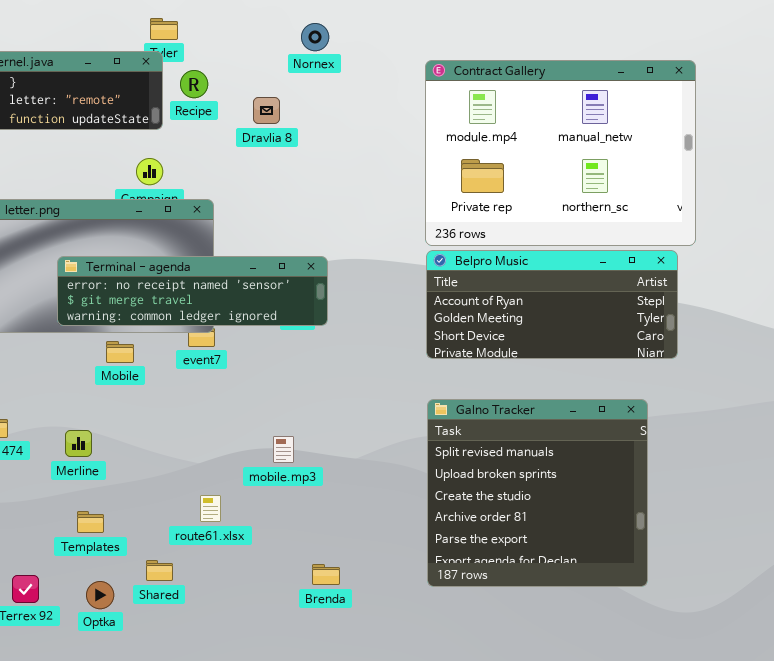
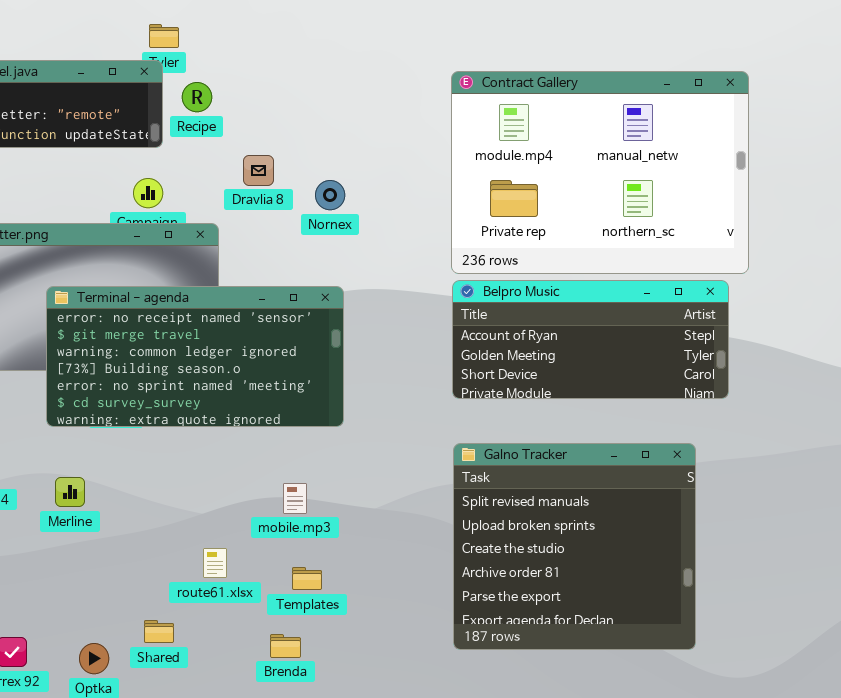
Nornex: [301,23,329,51] -> [315,180,345,210], moved
Dravlia 8: [253,97,280,124] -> [243,155,274,186], moved
Terminal - agenda: [57,256,328,326] -> [46,286,344,427], resized
Templates: [77,511,104,533] -> [292,567,322,590], moved
Brenda: [312,564,340,585] -> [270,634,301,658], moved

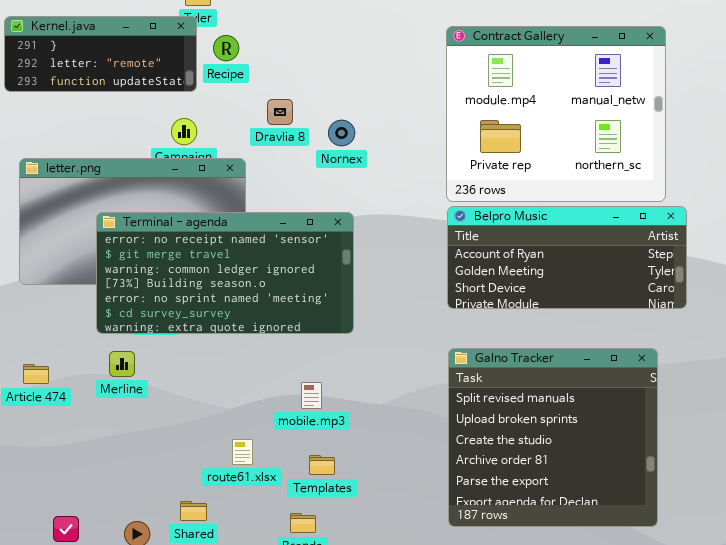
Contract Gallery: [451,71,749,274] -> [446,26,666,202], resized
Merline: [55,477,85,507] -> [109,351,135,377], moved

